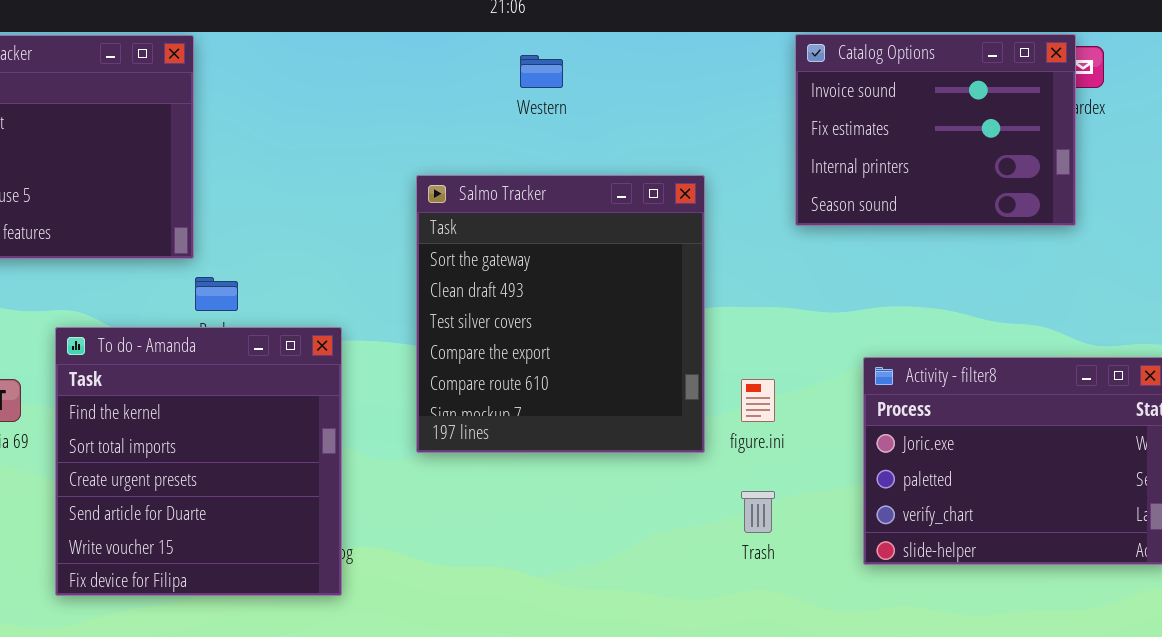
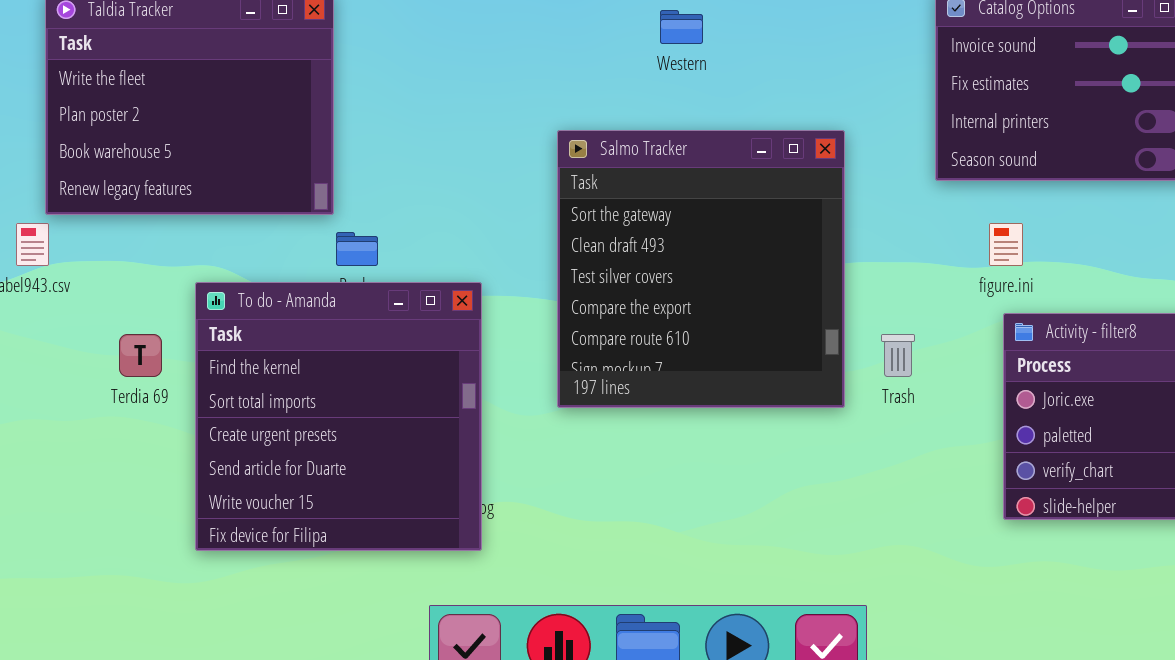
figure.ini: [741,379,775,422] -> [989,223,1023,266], moved
Trash: [741,491,775,533] -> [881,334,915,377], moved

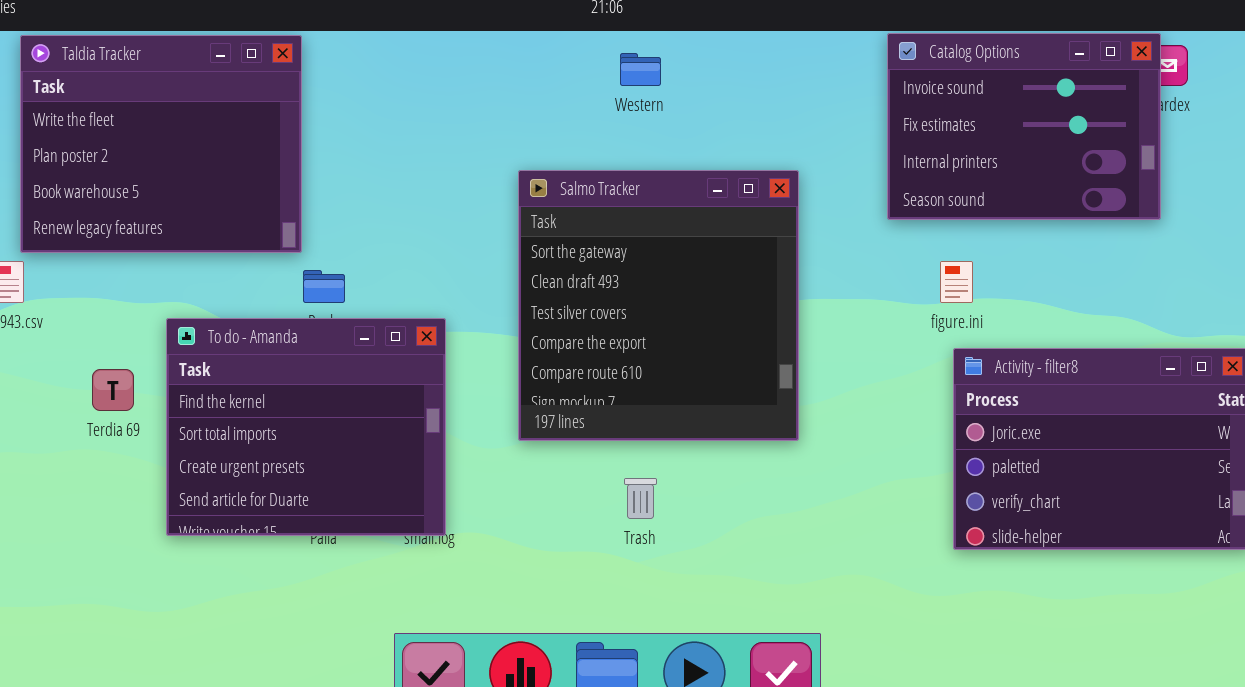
To do - Amanda: [195,282,482,551] -> [166,318,446,536], resized
Trash: [881,334,915,377] -> [624,478,657,519], moved

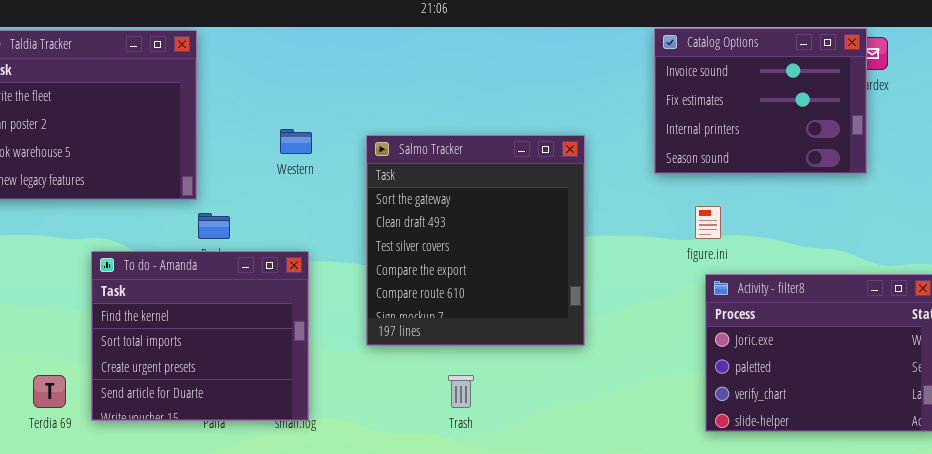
Western: [620,53,661,86] -> [280,129,312,154], moved
Terdia 69: [92,369,134,411] -> [33,375,66,408], moved

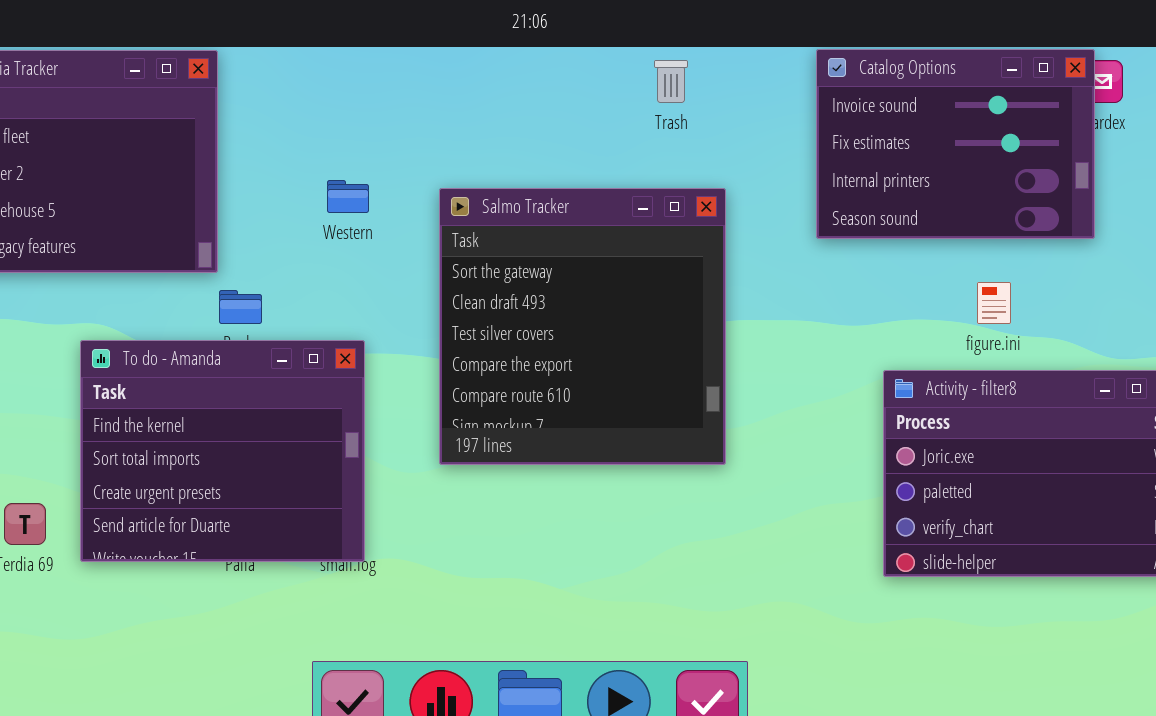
figure.ini: [695,206,721,239] -> [977,282,1011,324], moved
Trash: [448,375,474,408] -> [654,60,688,103], moved

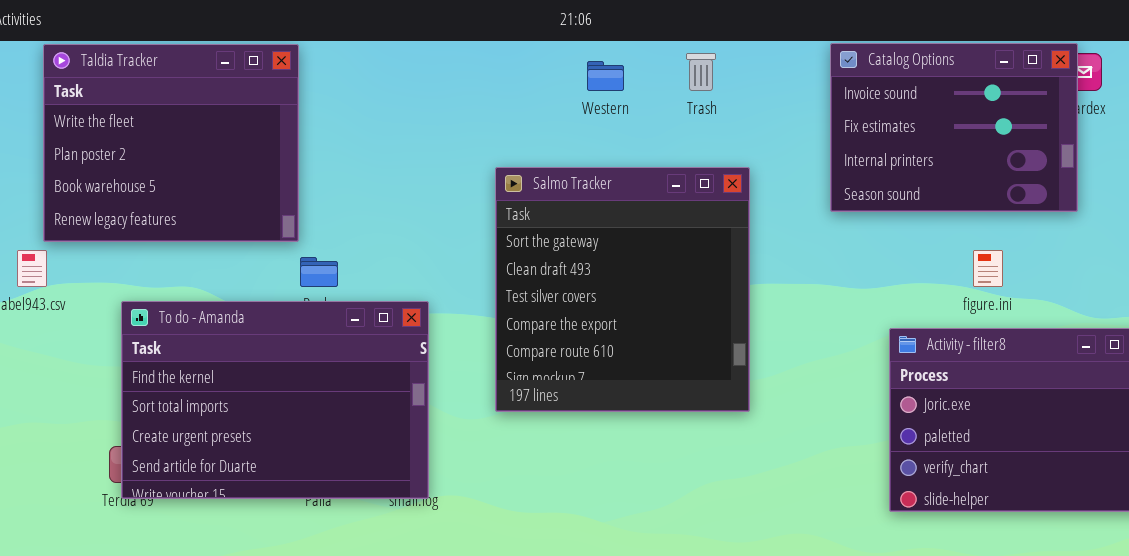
Western: [327,180,369,213] -> [587,61,624,91], moved
To do - Amanda: [80,340,365,562] -> [121,301,429,499], resized

